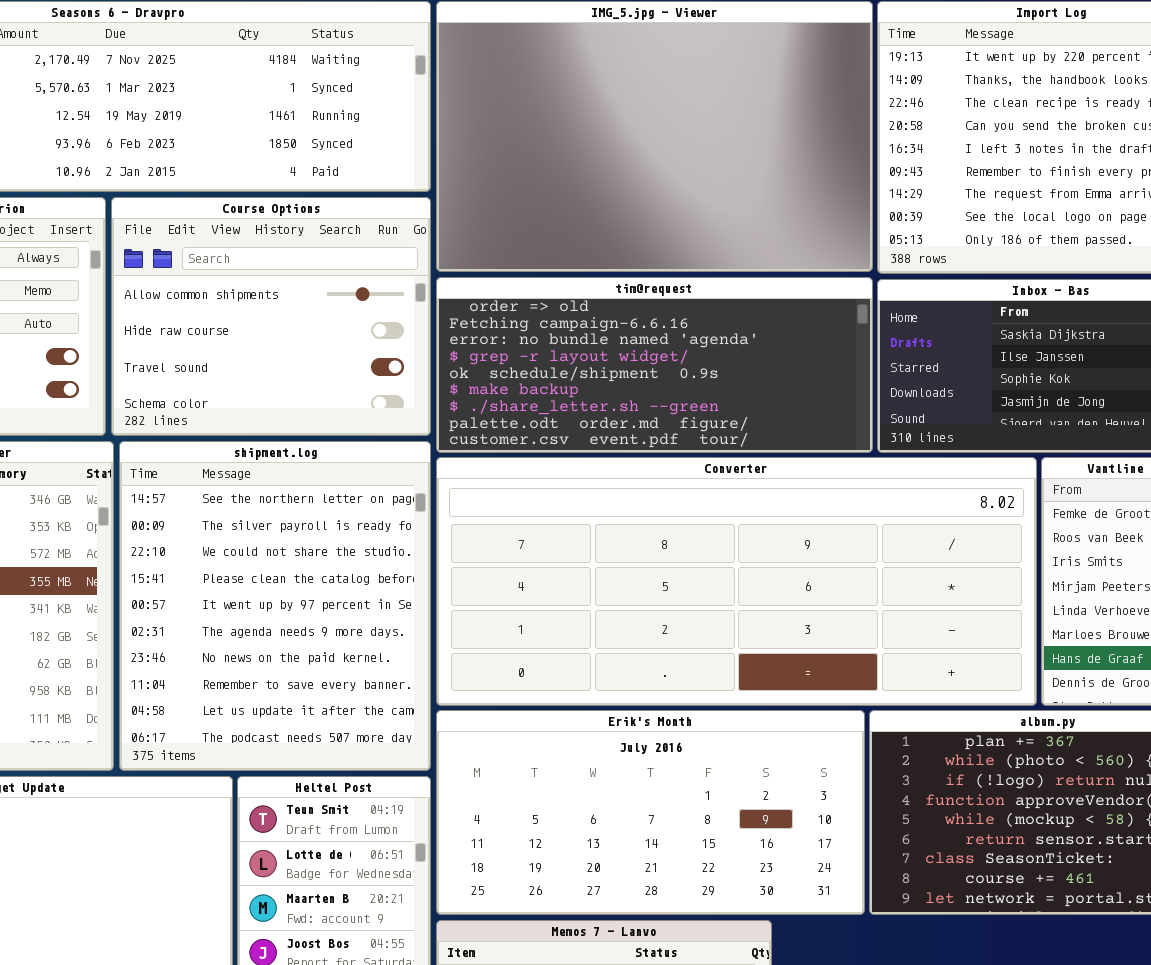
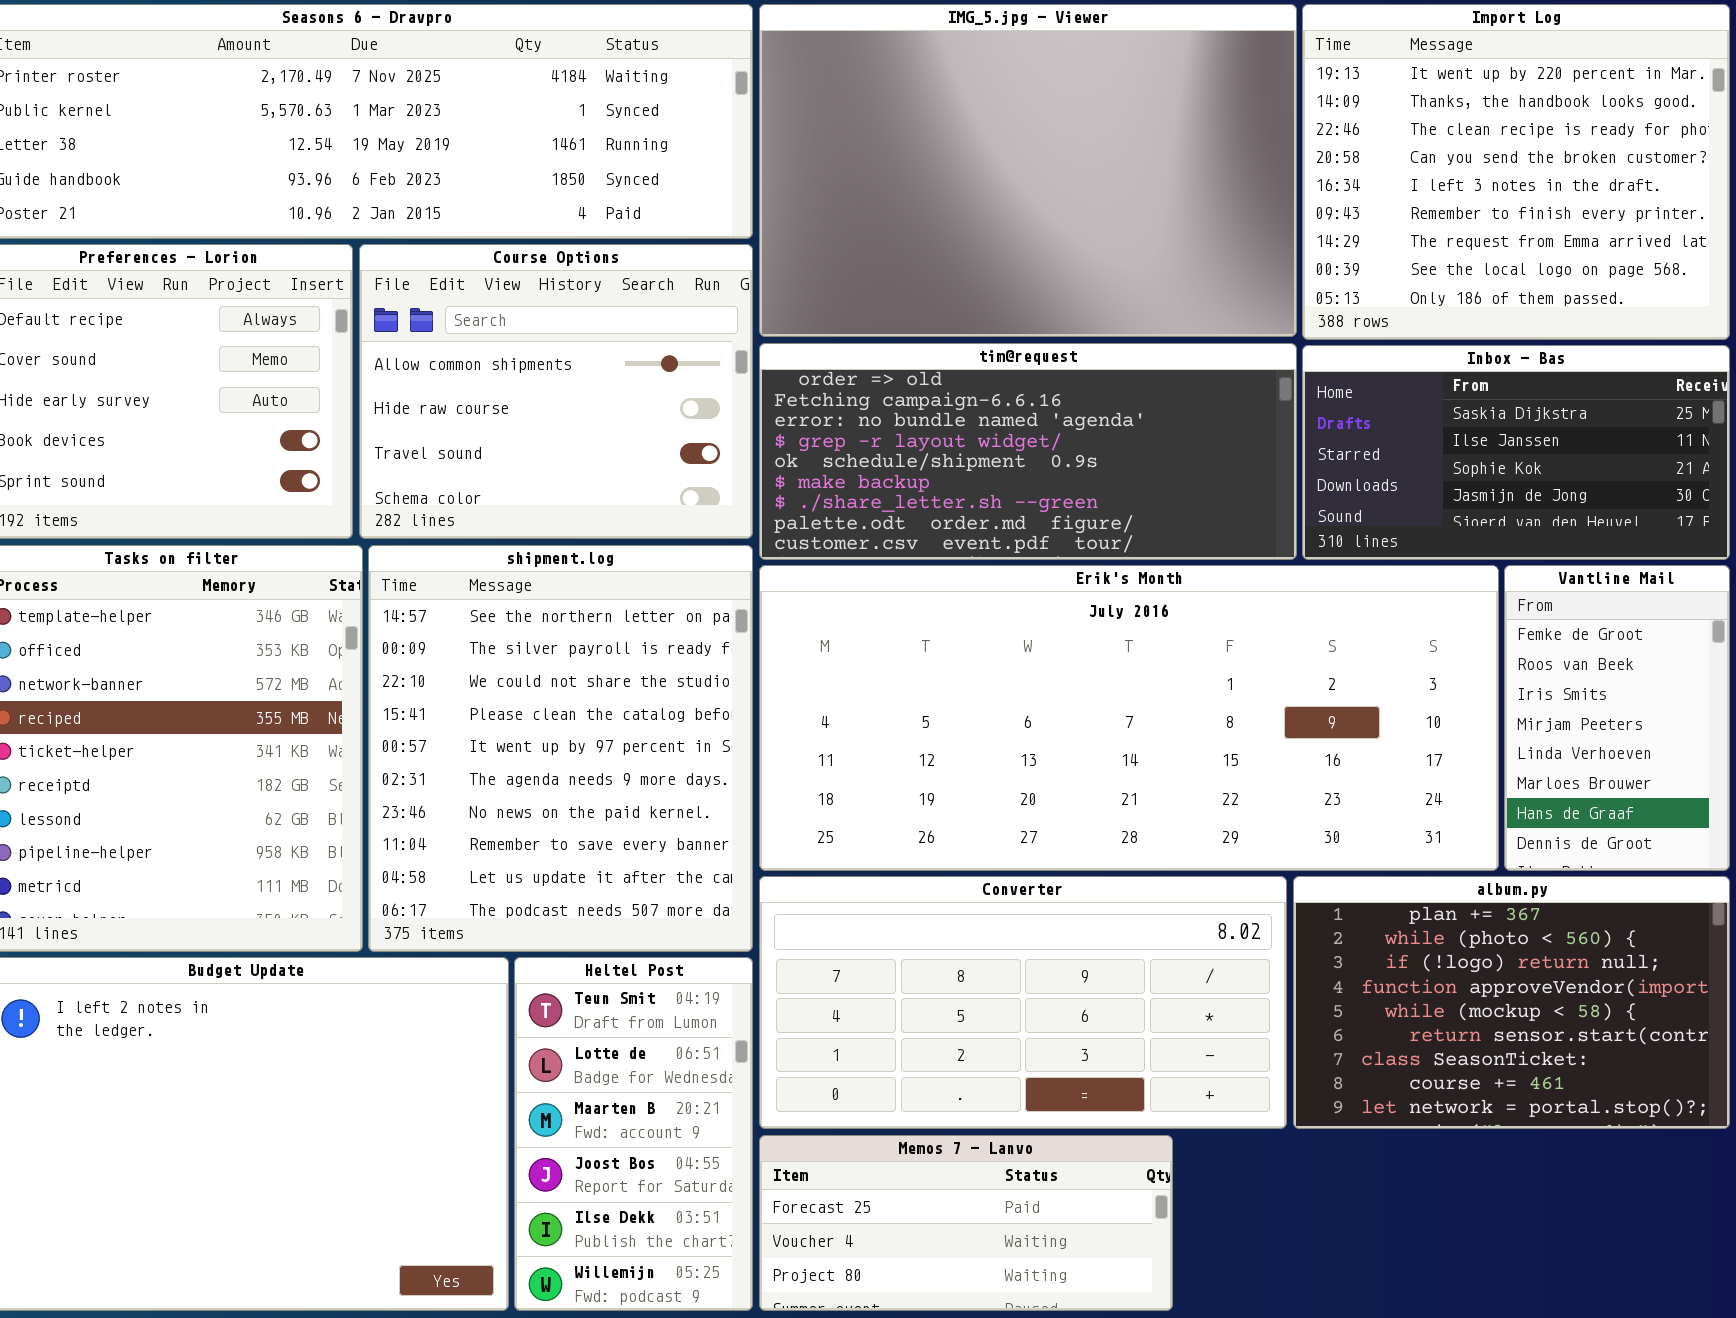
Converter: [436,457,1037,706] -> [759,876,1287,1129], moved, resized
Erik's Month: [436,710,865,915] -> [759,565,1499,871], moved, resized

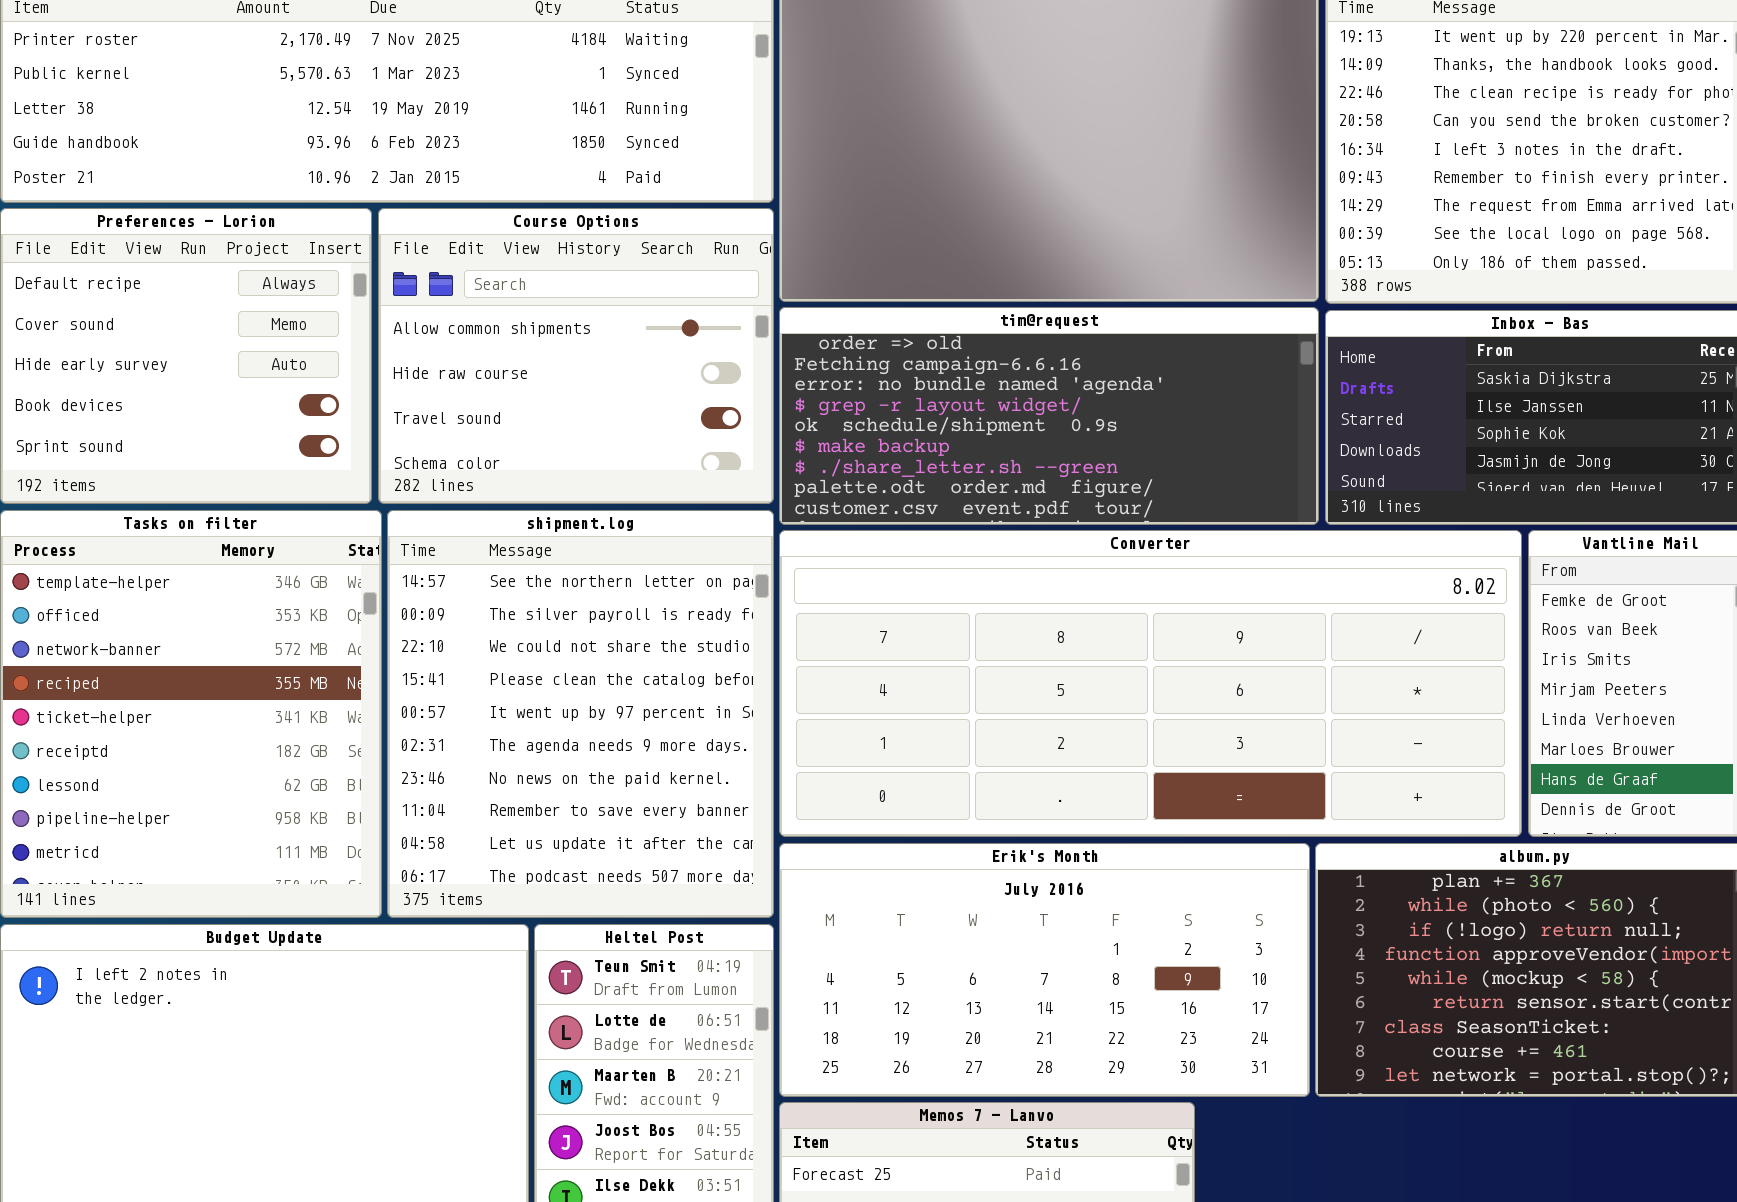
Erik's Month: [759,565,1499,871] -> [779,843,1310,1097], moved, resized
Converter: [759,876,1287,1129] -> [779,530,1522,837], moved, resized

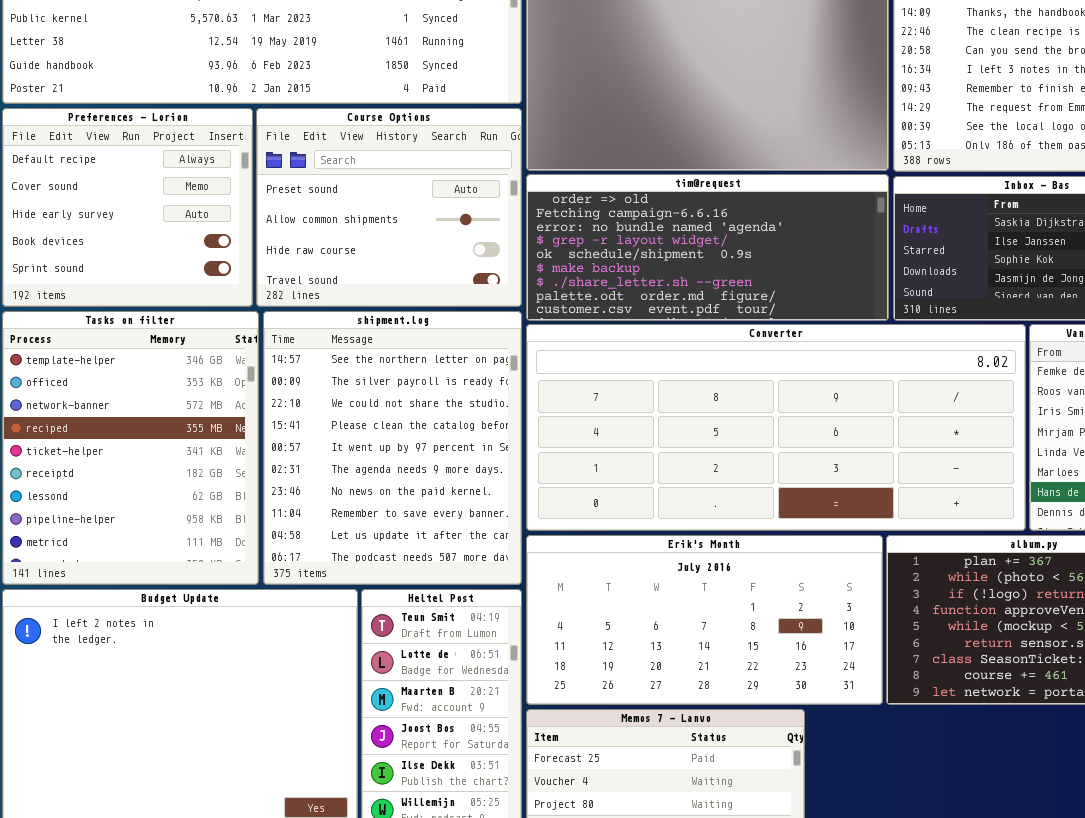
Course Options: [378,208,774,504] -> [256,108,522,307], scrolled up 1 row

